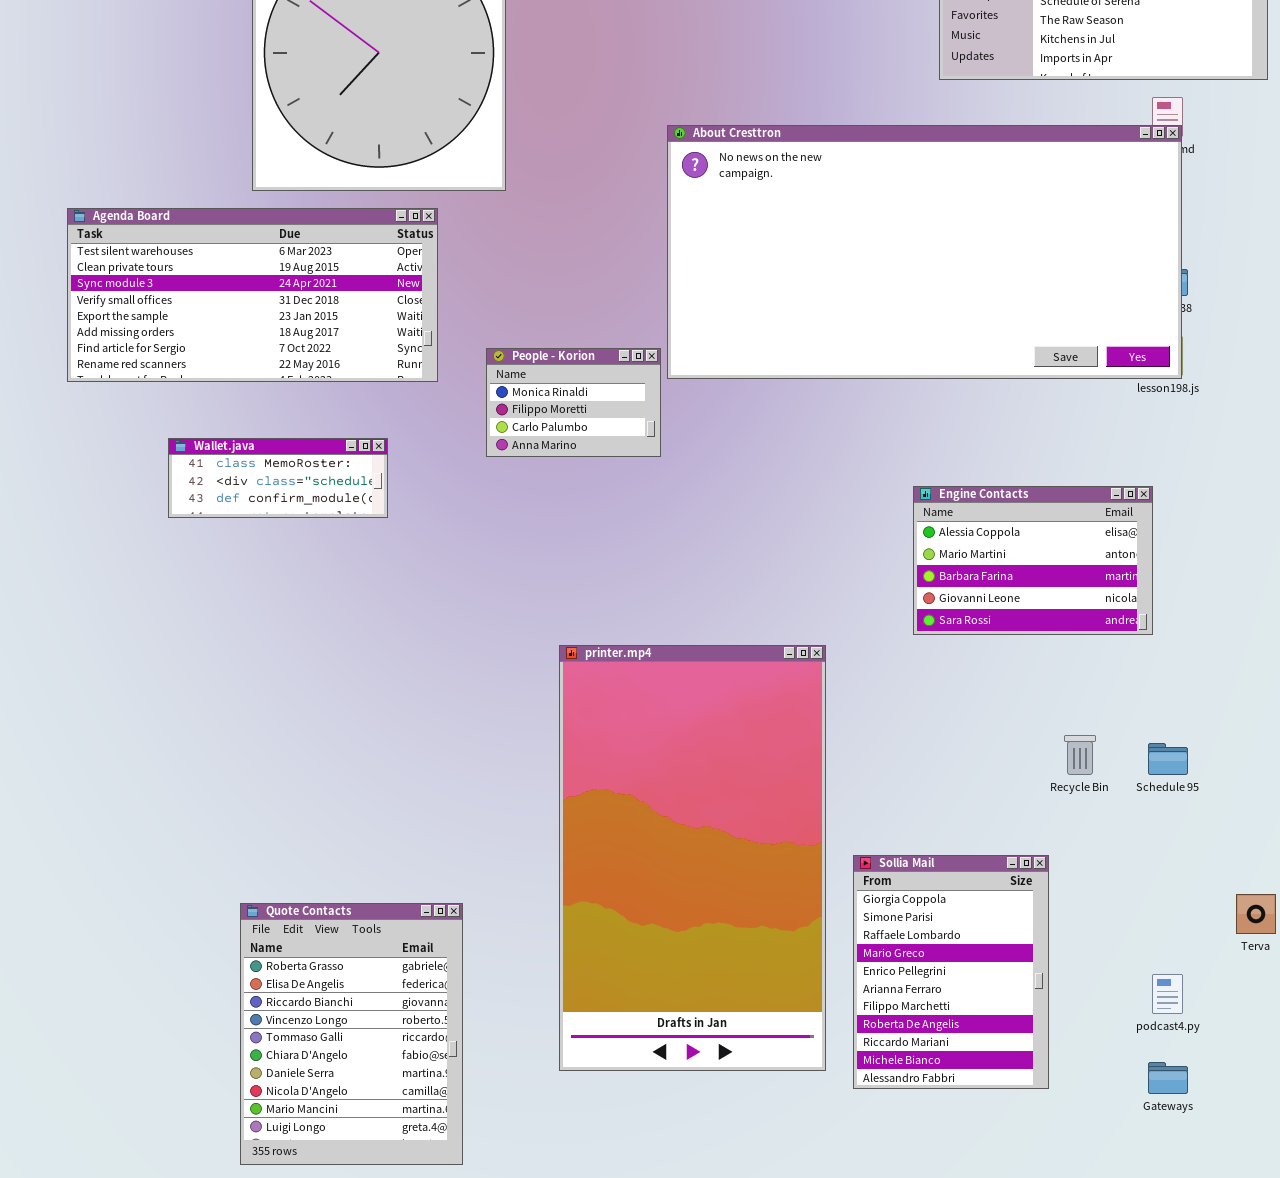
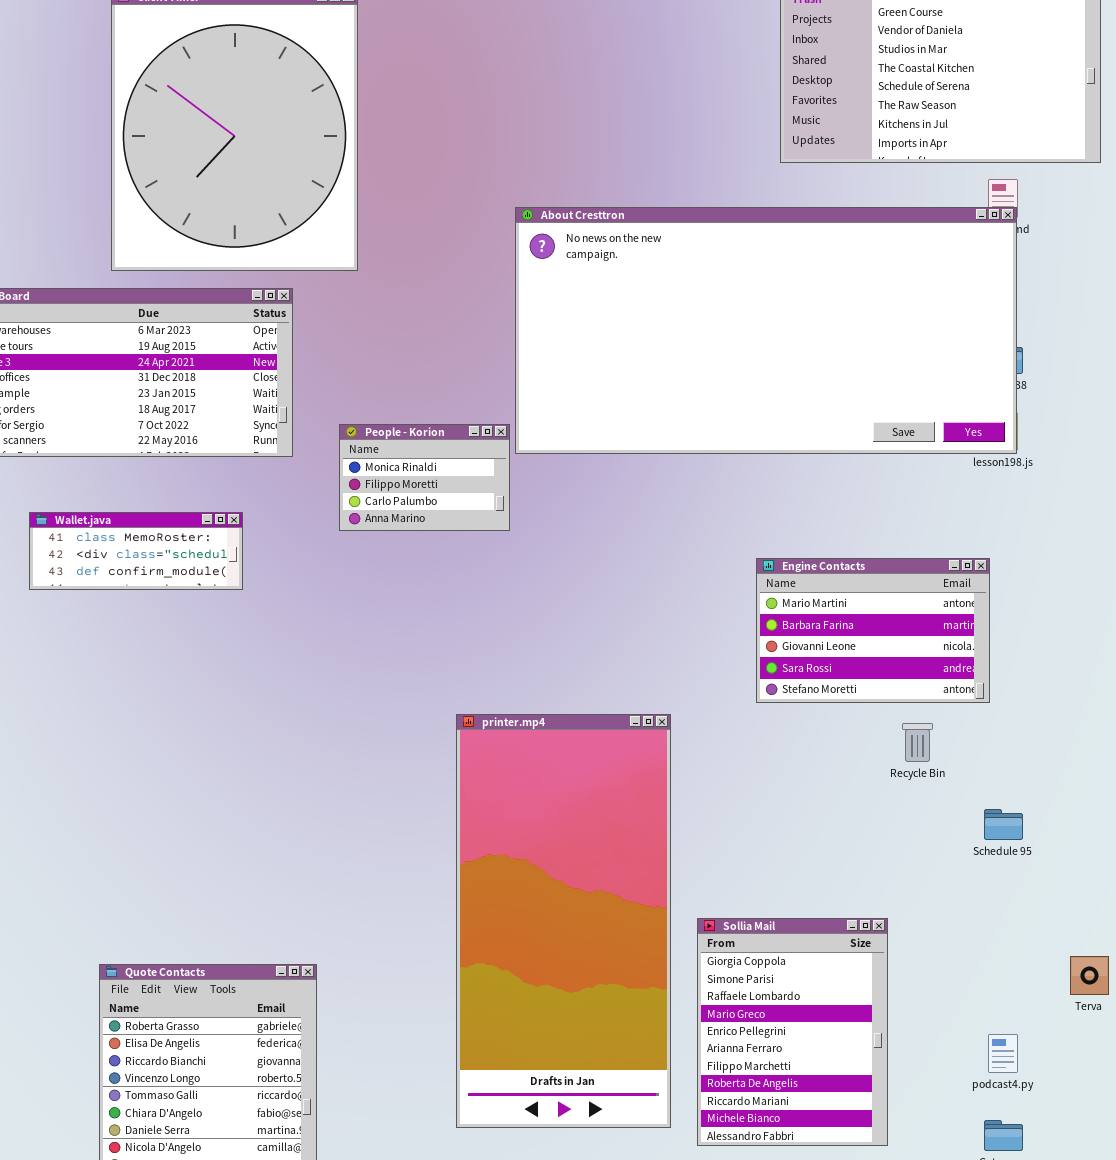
Engine Contacts: [913,486,1153,635] -> [756,558,990,703], scrolled down 1 row
printer.mp4: [559,645,826,1071] -> [456,714,671,1128], resized
Recycle Bin: [1064,735,1096,775] -> [902,723,933,762], moved

